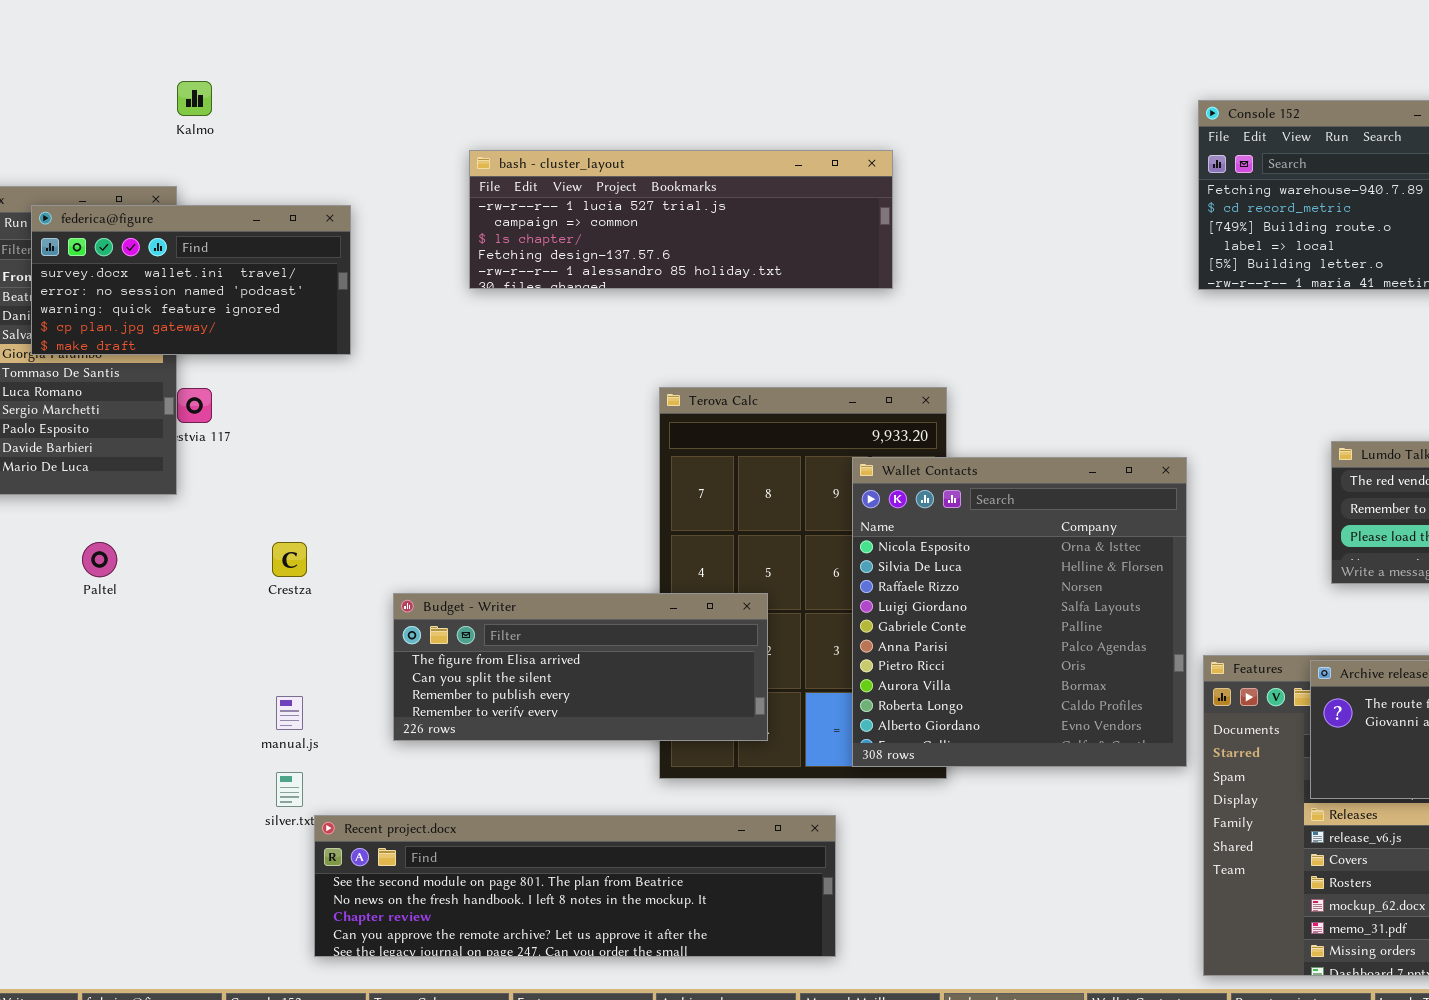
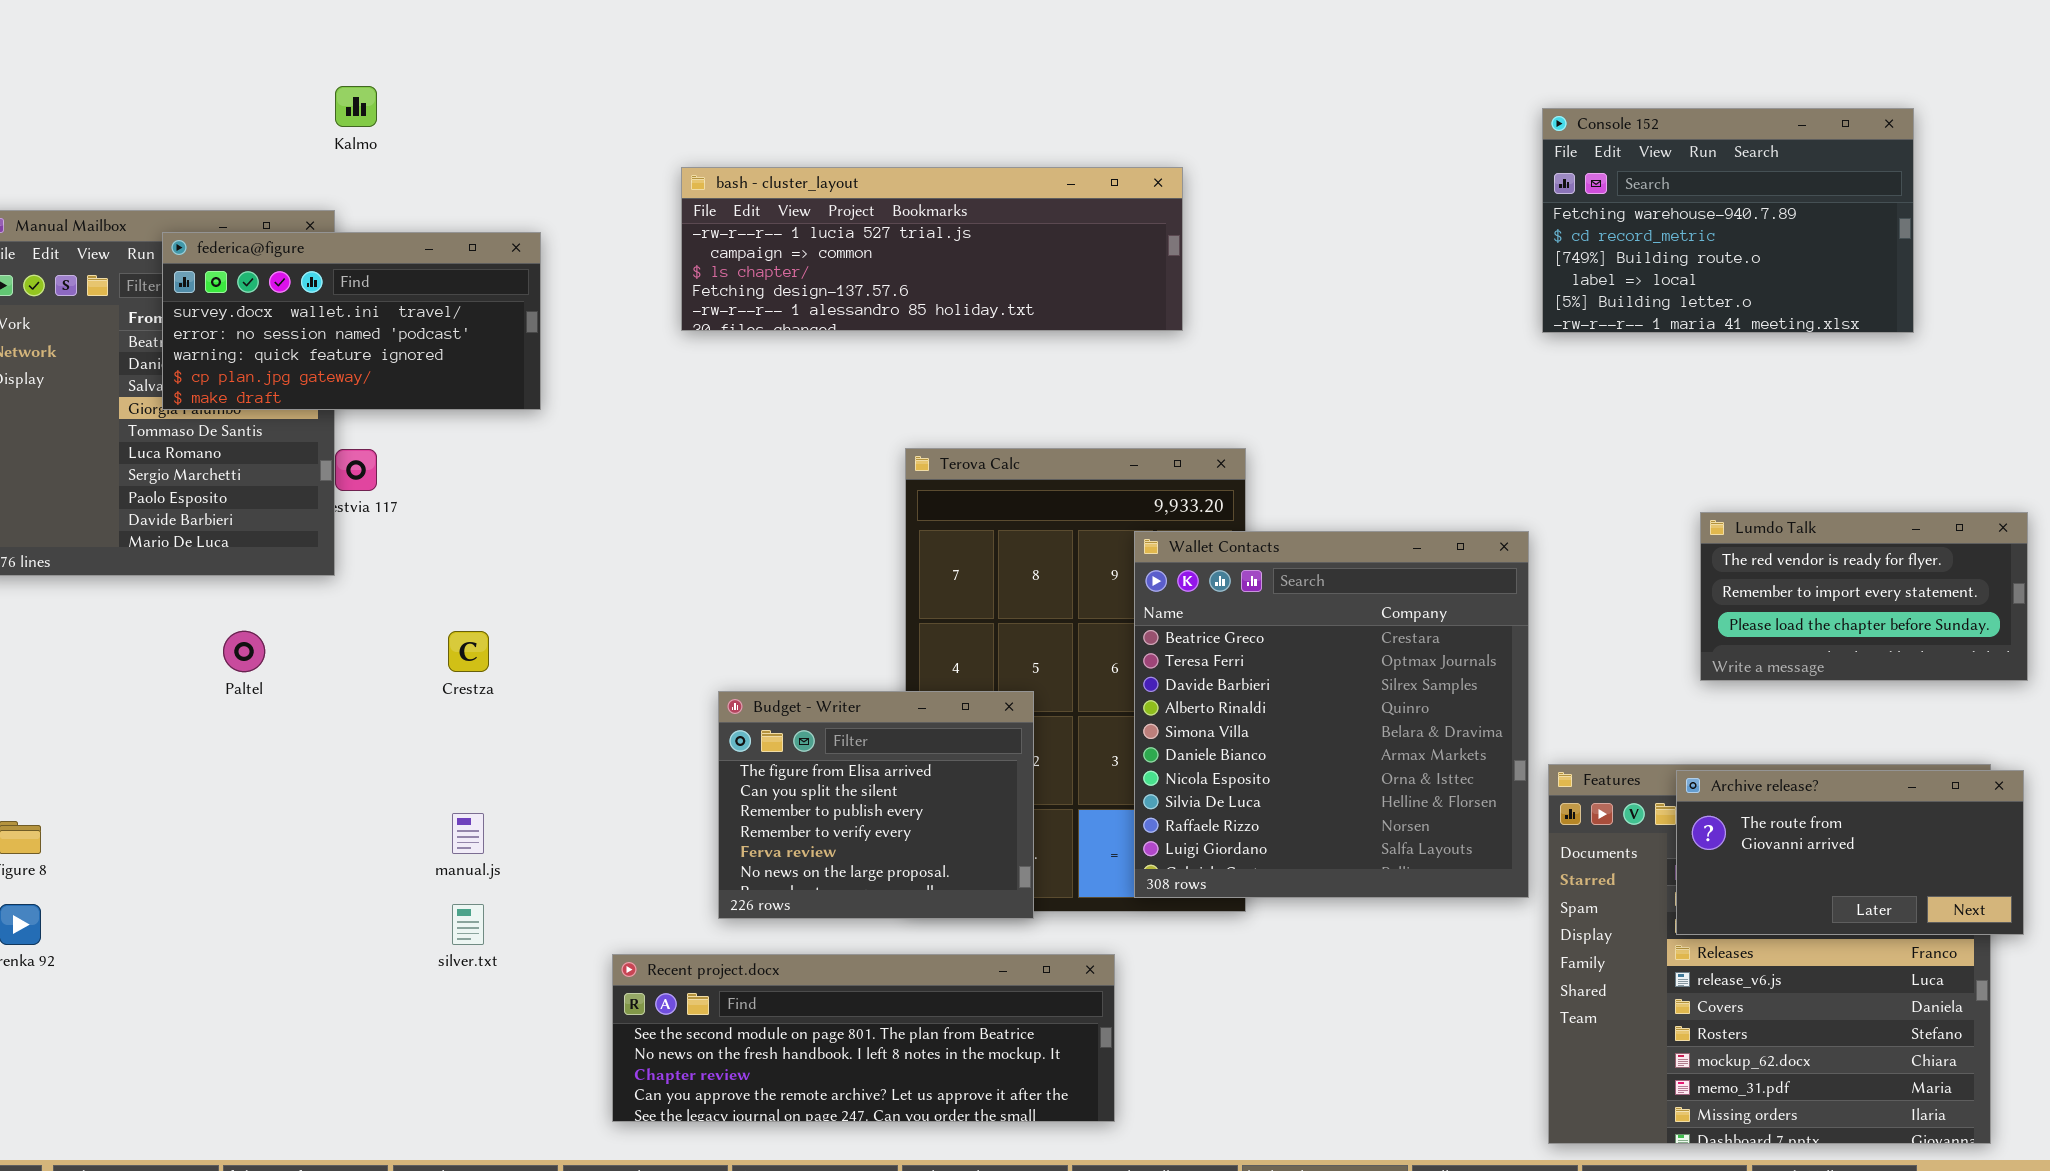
Wallet Contacts: [852,457,1187,767] -> [1134,531,1529,898], scrolled up 6 rows
Budget - Writer: [393,593,768,741] -> [718,691,1034,919], resized
Recent project.docx: [314,815,836,957] -> [612,954,1115,1122], resized

